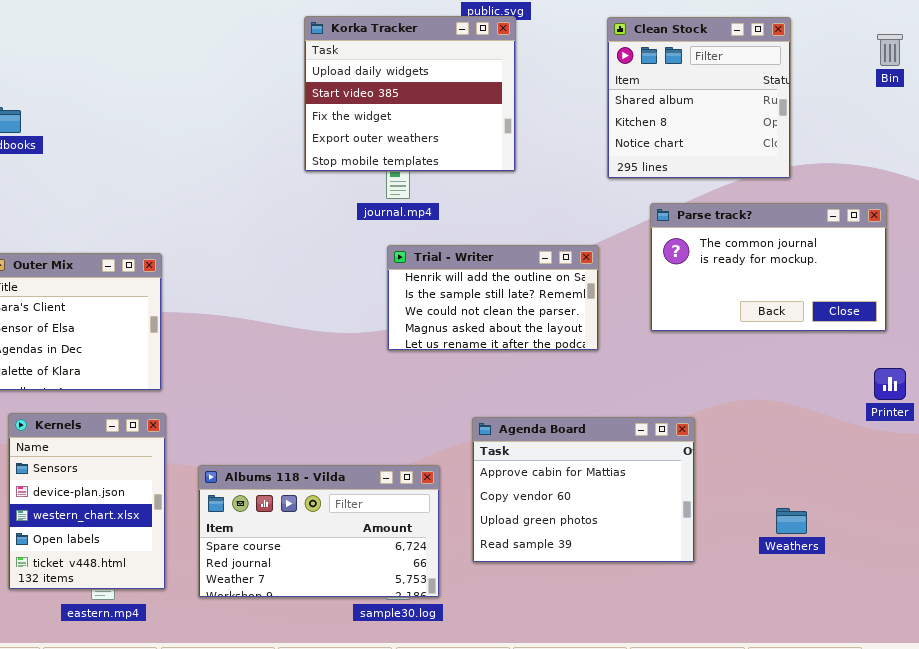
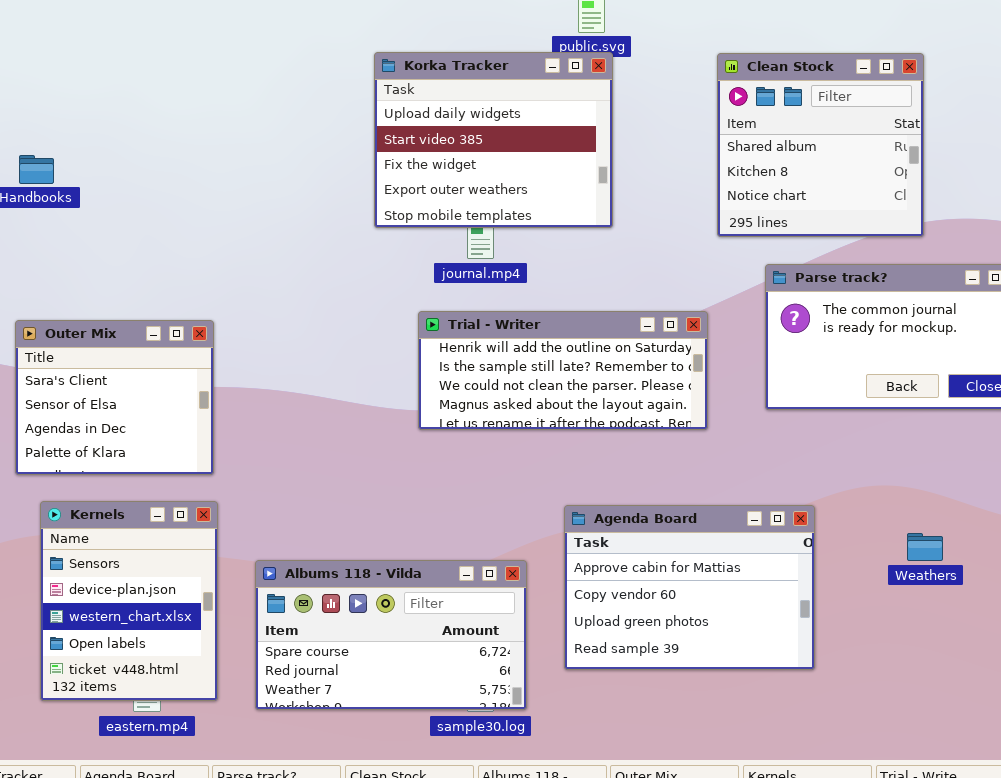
Trial - Writer: [387,245,599,351] -> [418,311,708,430], resized
Weathers: [776,508,807,534] -> [907,533,943,561], moved

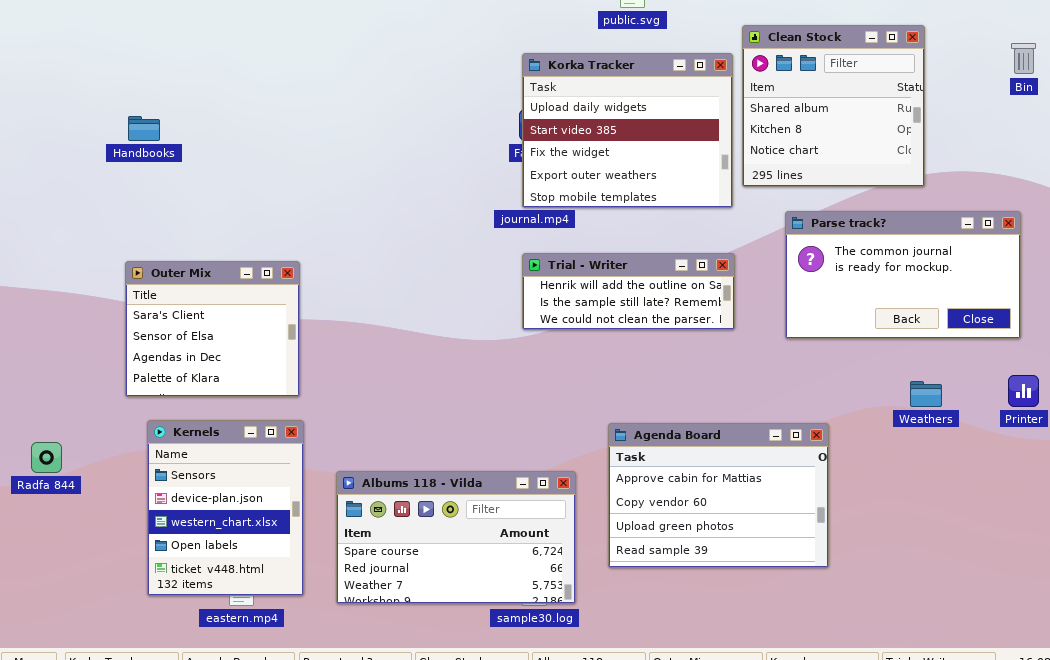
Korka Tracker: [374,52,613,228] -> [522,53,733,208], moved
Trial - Writer: [418,311,708,430] -> [522,253,735,330], resized
Weathers: [907,533,943,561] -> [910,381,942,407], moved

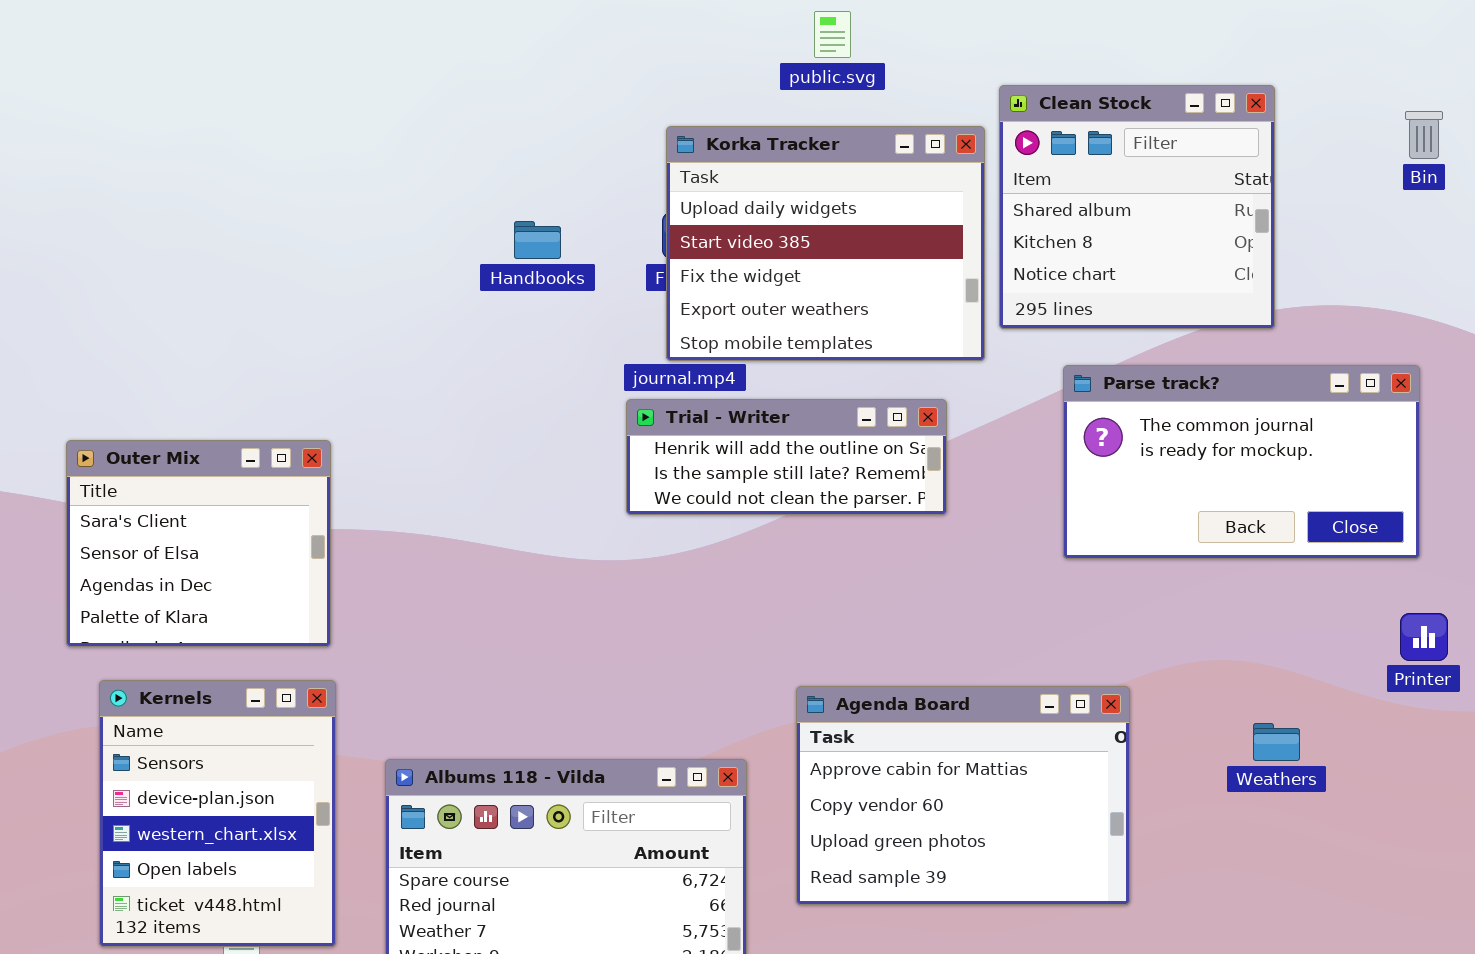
Handbooks: [128,116,160,141] -> [514,221,561,259], moved
Trial - Writer: [522,253,735,330] -> [626,399,947,515], moved
Weathers: [910,381,942,407] -> [1253,723,1300,761], moved

